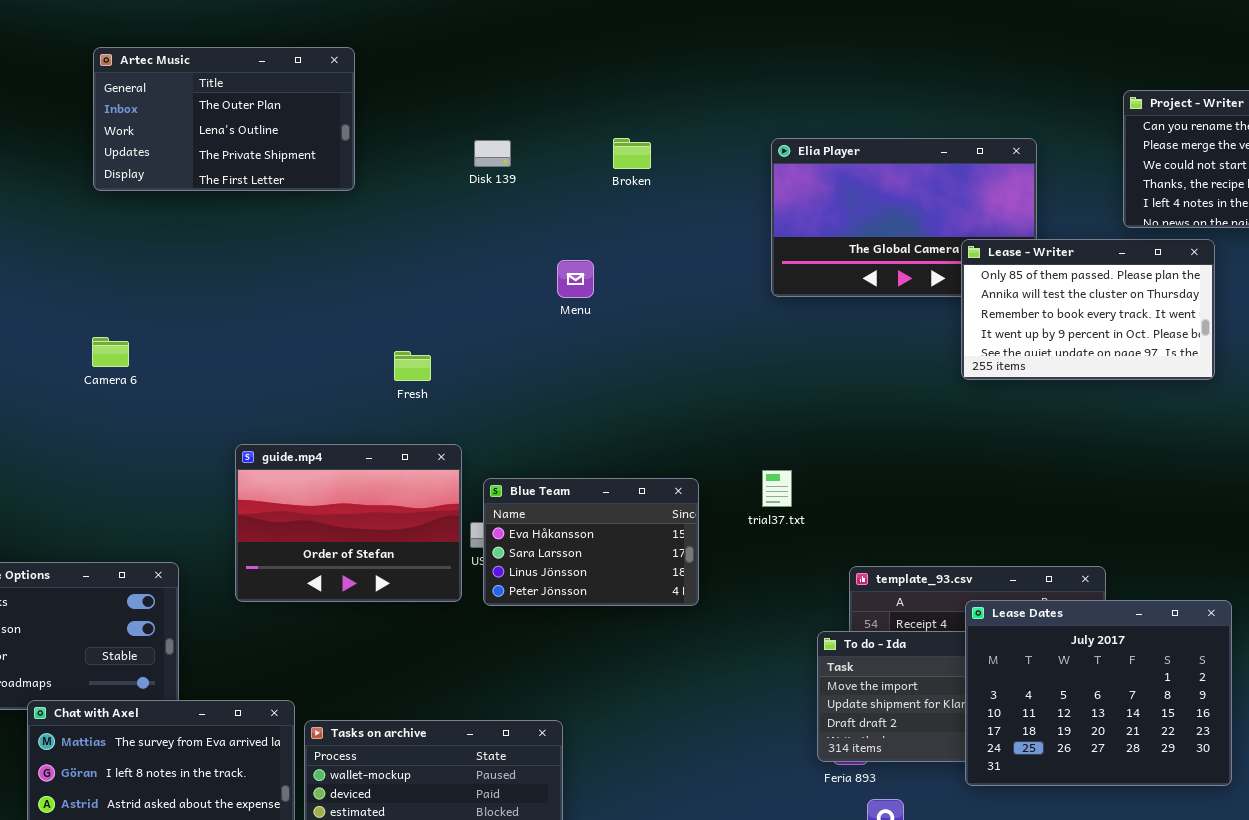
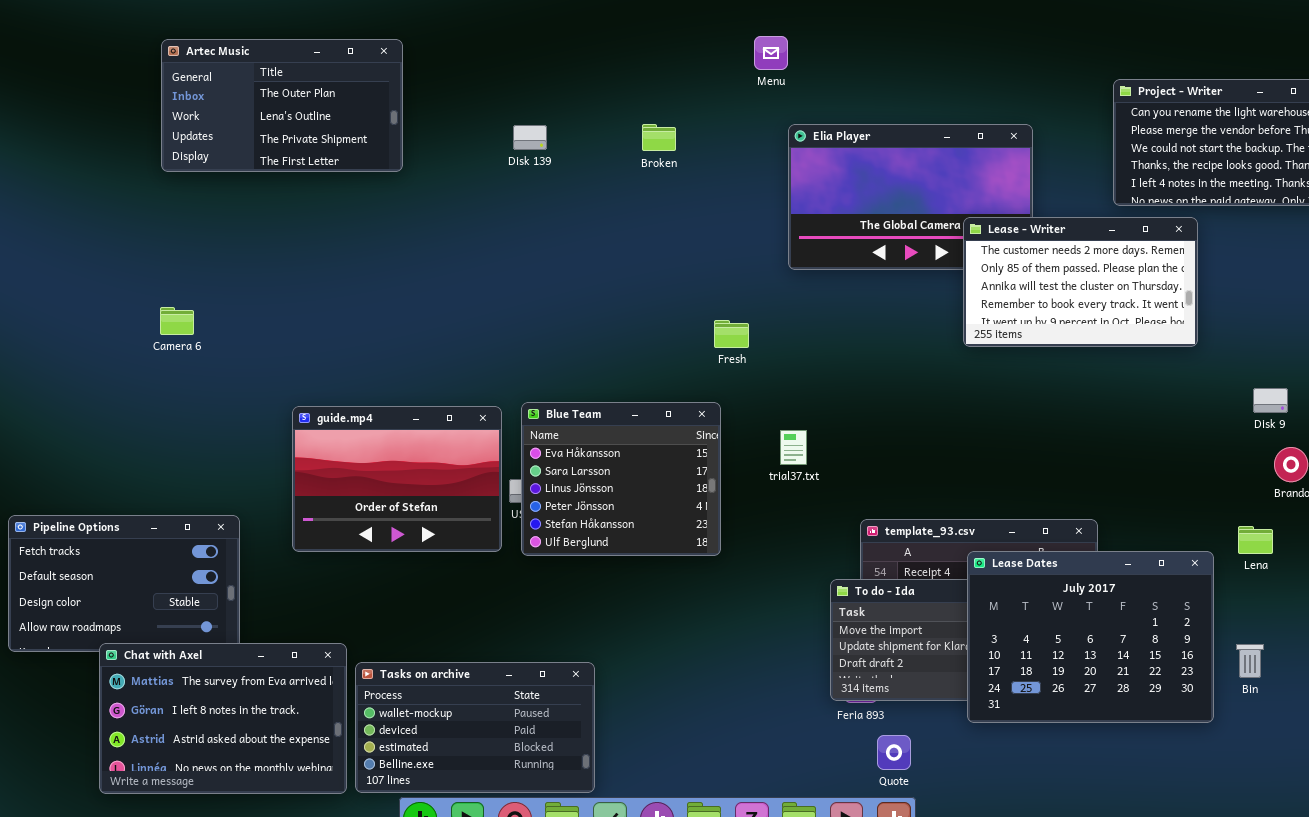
Lease - Writer: [961,239,1215,380] -> [963,217,1198,347], scrolled up 1 row
Menu: [557,260,594,298] -> [754,36,788,70], moved
Fresh: [394,351,431,381] -> [714,320,749,348], moved
Blue Team: [483,478,699,606] -> [521,402,721,556], resized

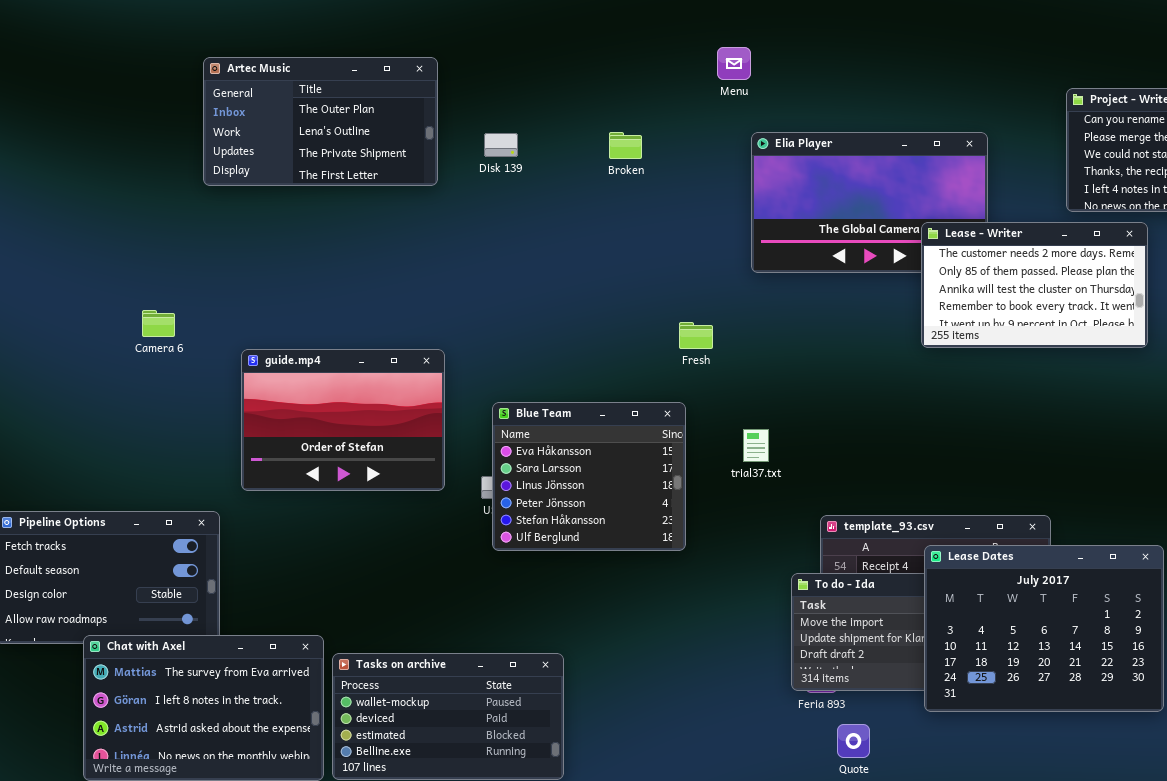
Artec Music: [161,39,403,172] -> [203,57,438,186], moved
guide.mp4: [292,406,502,552] -> [241,349,445,491], moved

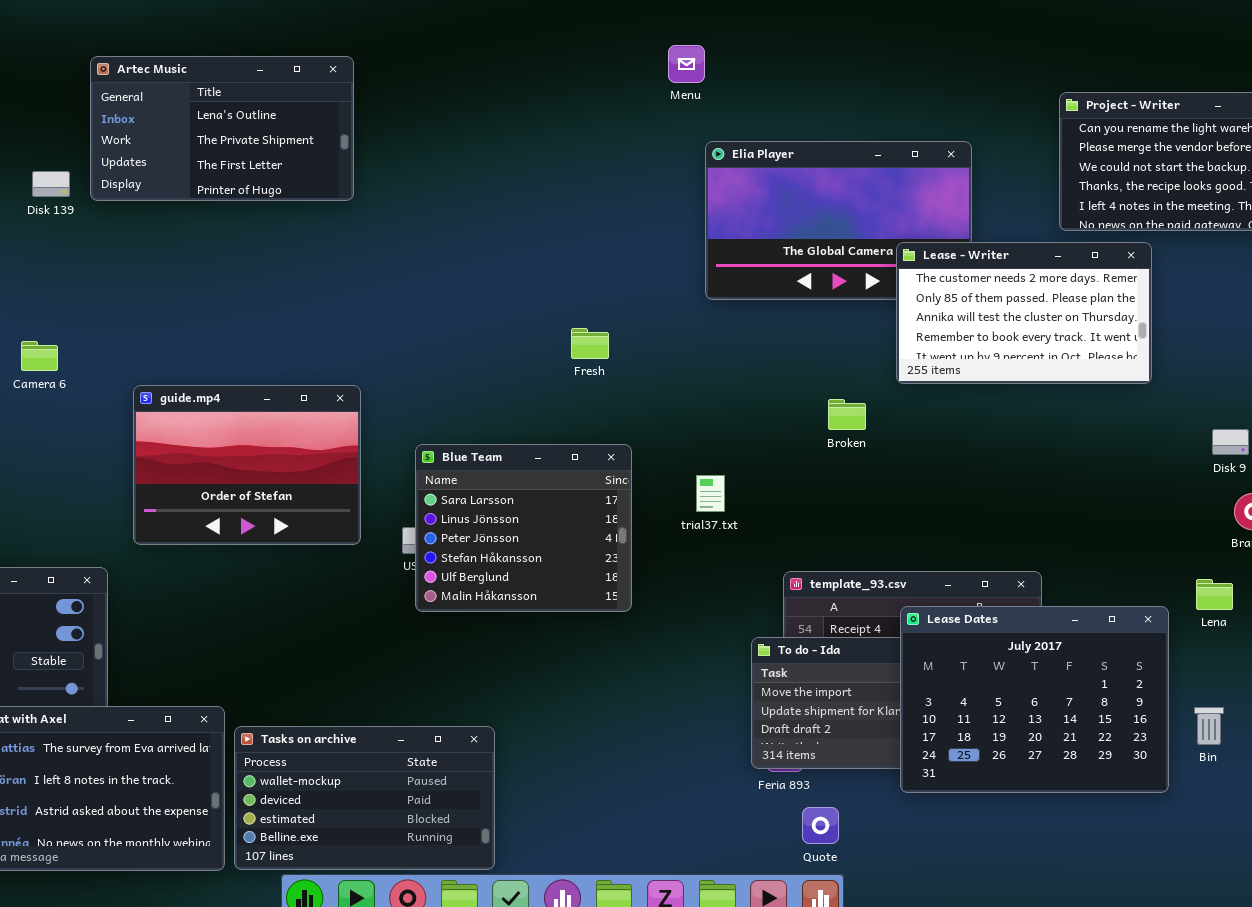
Artec Music: [203,57,438,186] -> [90,56,354,201], scrolled down 1 row
Broken: [609,132,642,159] -> [828,399,866,430], moved
Disk 139: [484,133,518,157] -> [32,171,70,197], moved
Fresh: [679,322,713,349] -> [571,328,609,359], moved
Blue Team: [492,402,686,551] -> [415,444,632,612], scrolled down 1 row

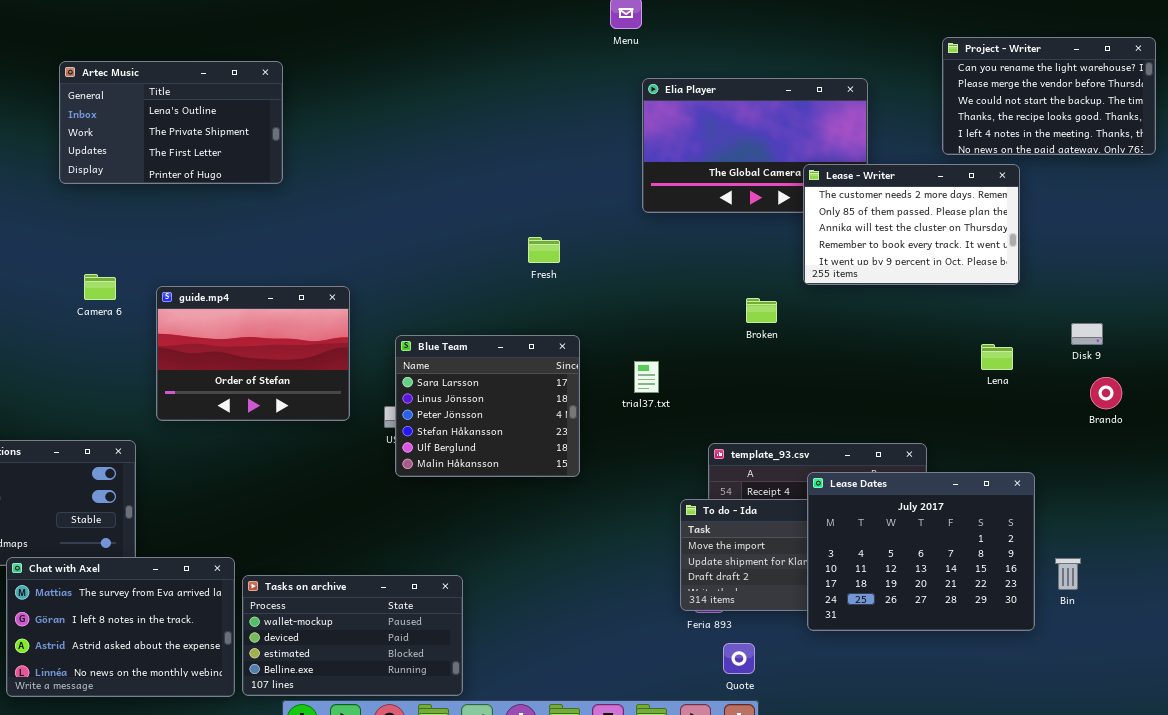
Artec Music: [90,56,354,201] -> [59,61,283,184], moved
Camera 6: [21,341,58,371] -> [84,274,116,300], moved
Lena: [1196,579,1233,610] -> [981,344,1013,370], moved

